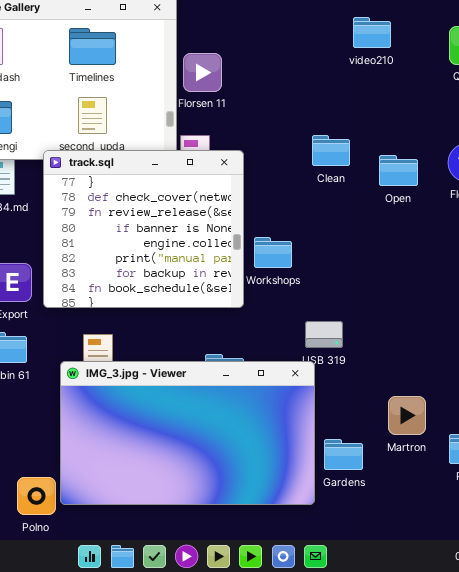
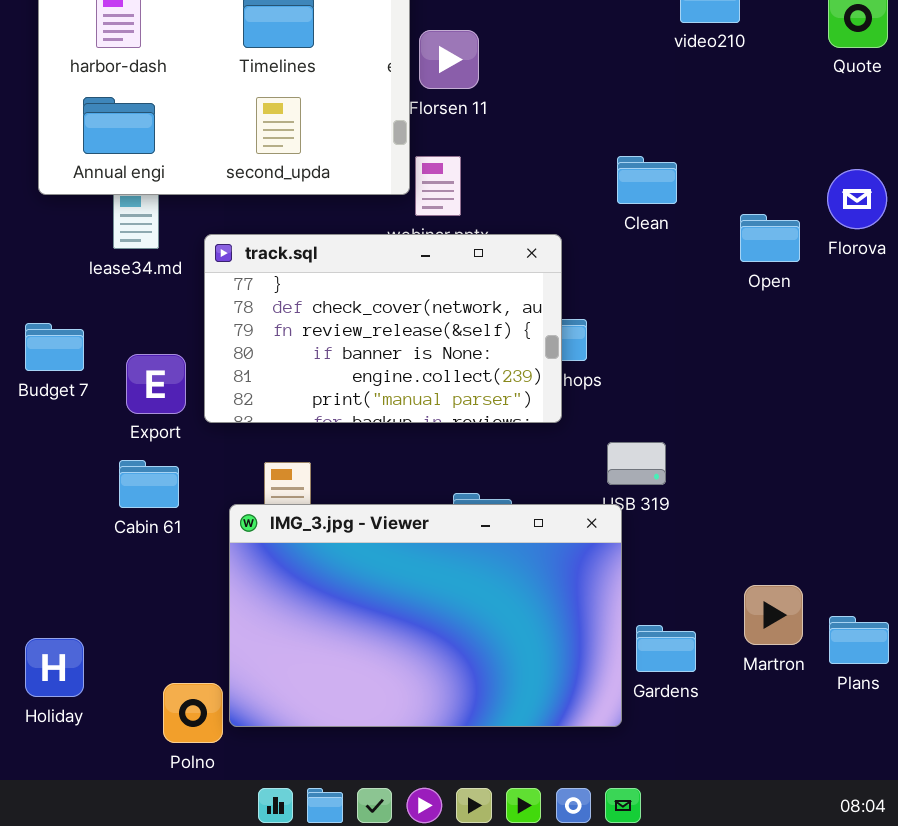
track.sql: [43,150,244,308] -> [204,234,562,423], resized
Open: [379,155,418,186] -> [740,214,800,262], moved
Martron: [388,396,426,435] -> [744,585,803,645], moved

